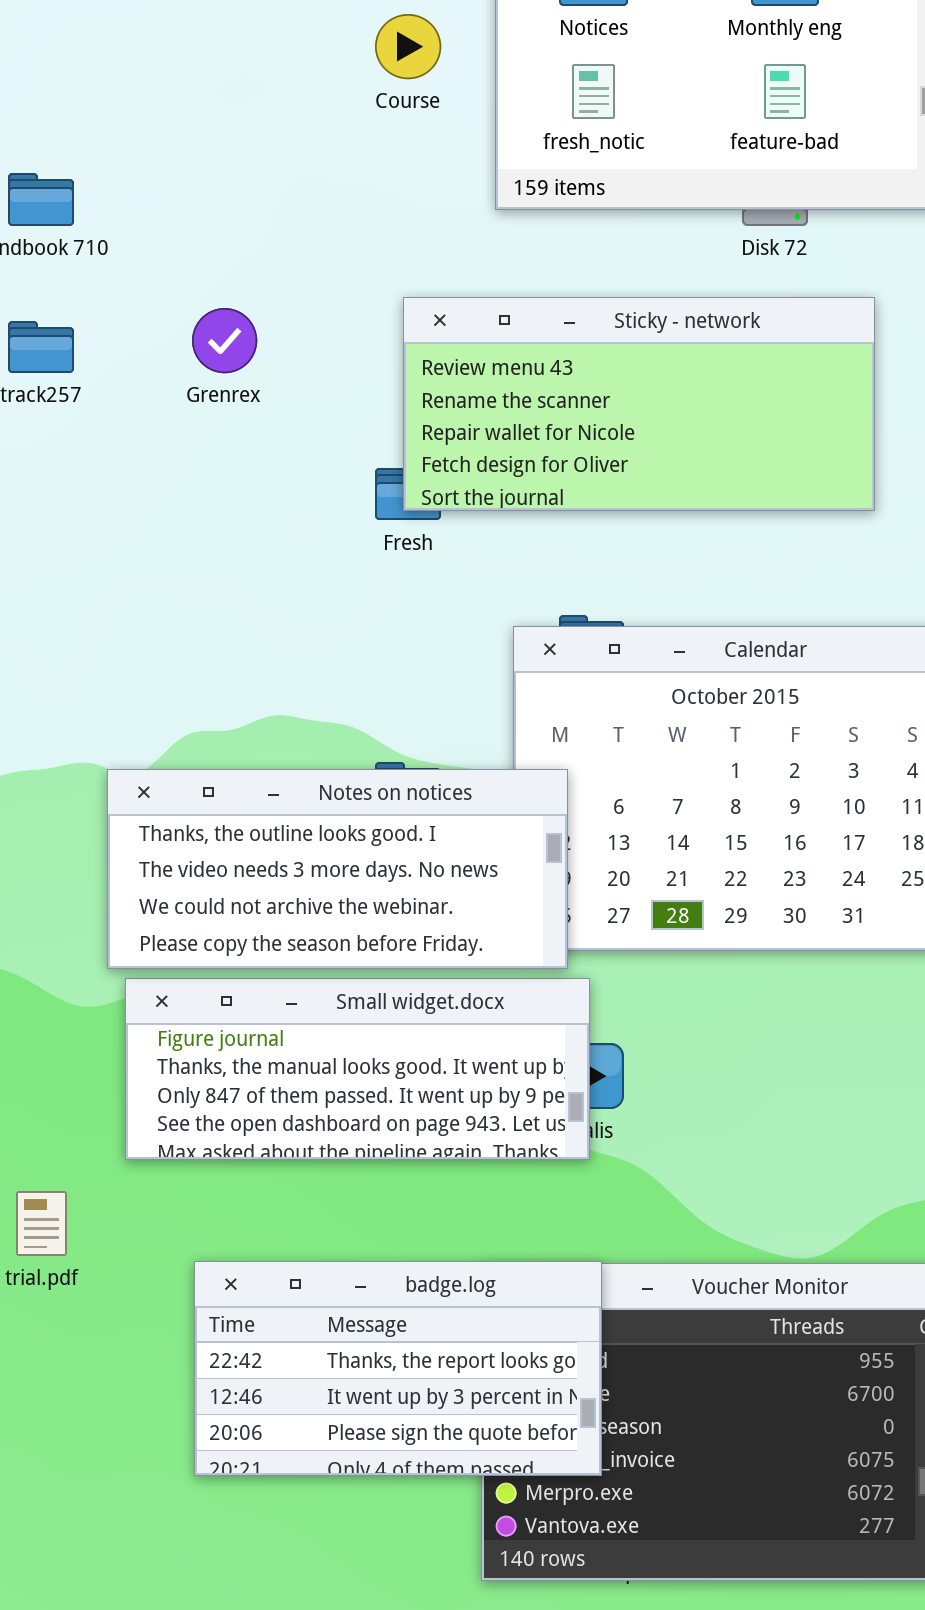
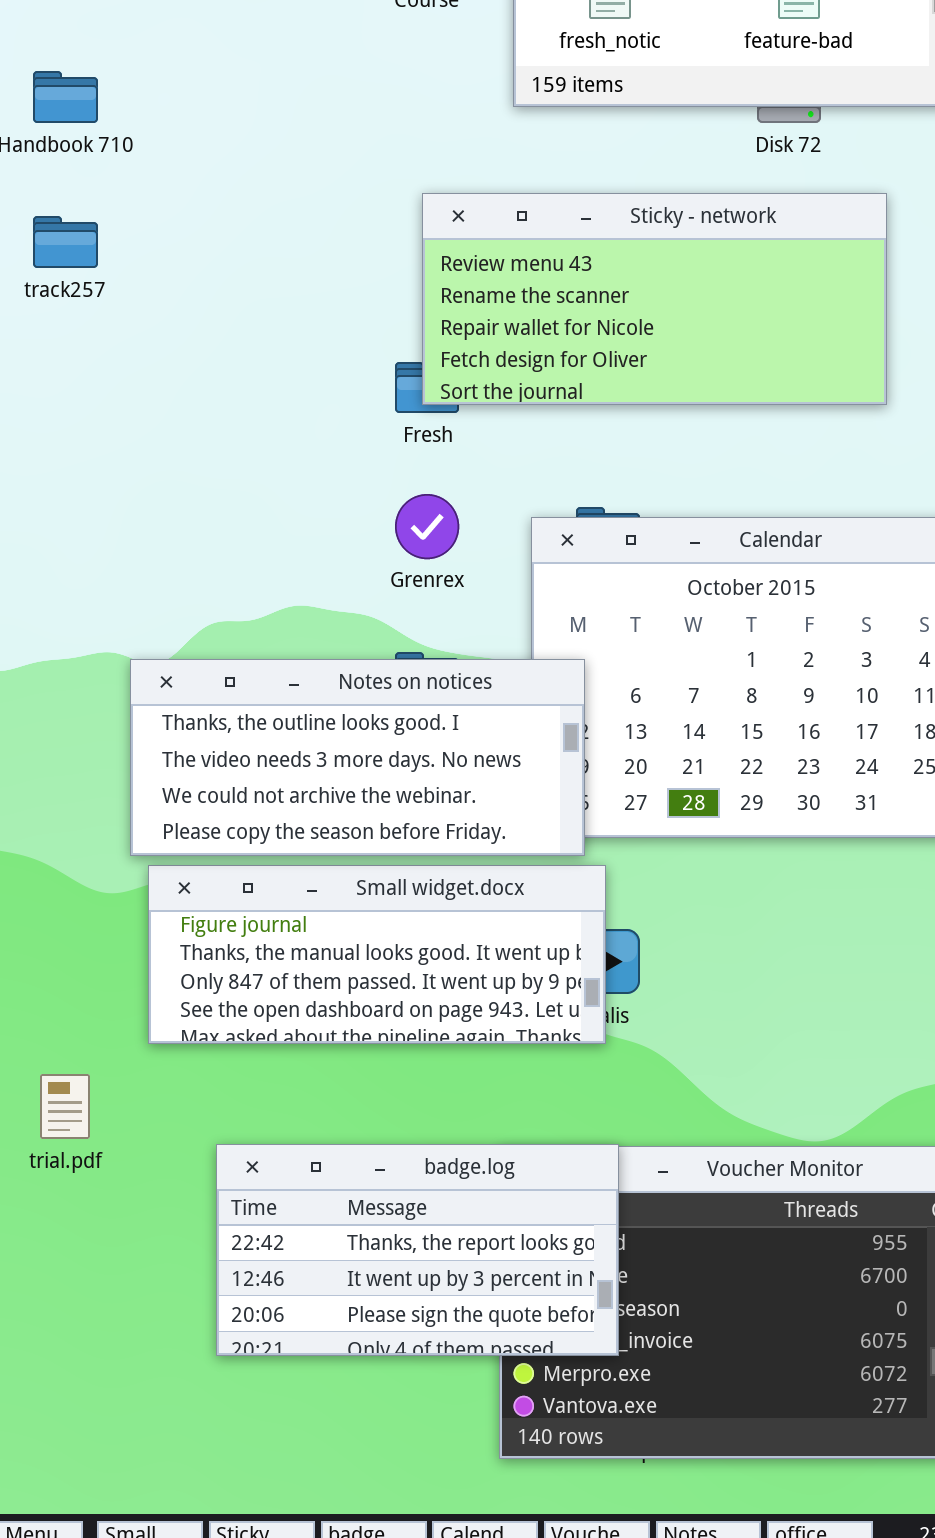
Grenrex: [192,308,257,373] -> [395,494,459,559], moved

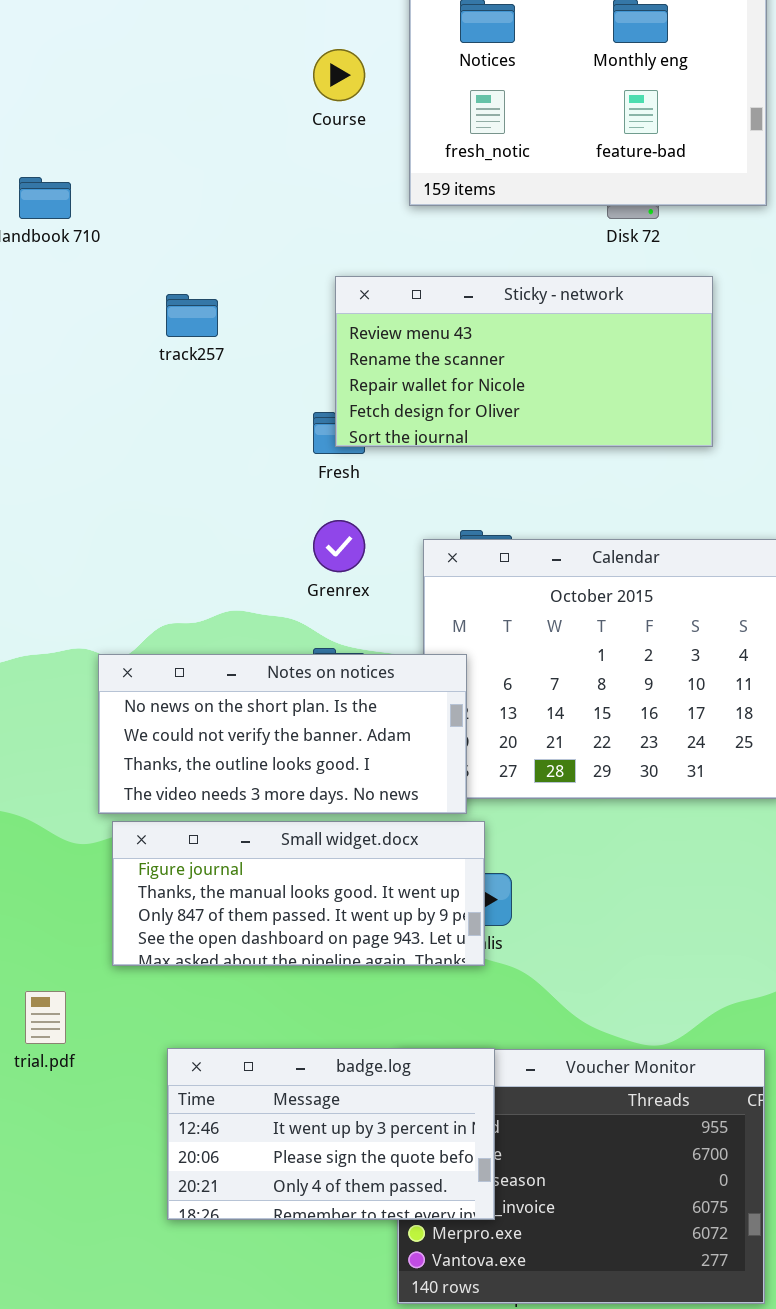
track257: [33,216,98,268] -> [166,294,218,337], moved
Notes on notices: [130,659,585,856] -> [98,654,467,814], scrolled up 2 rows
badge.log: [216,1144,619,1356] -> [167,1048,495,1220], scrolled down 1 row

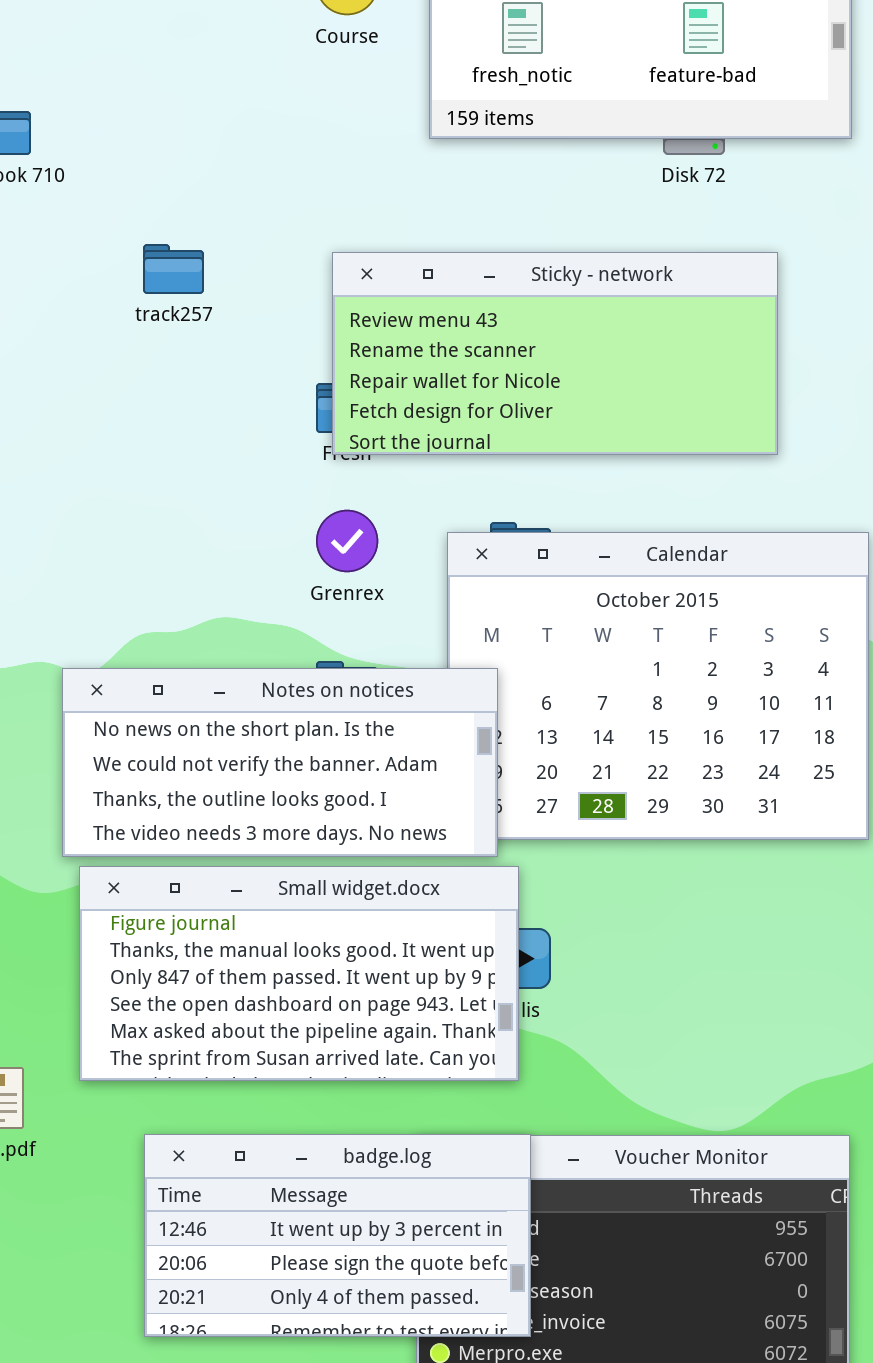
Sticky - network: [335,276,713,447] -> [332,252,778,455], moved
Small widget.docx: [112,821,485,966] -> [79,866,519,1081], resized

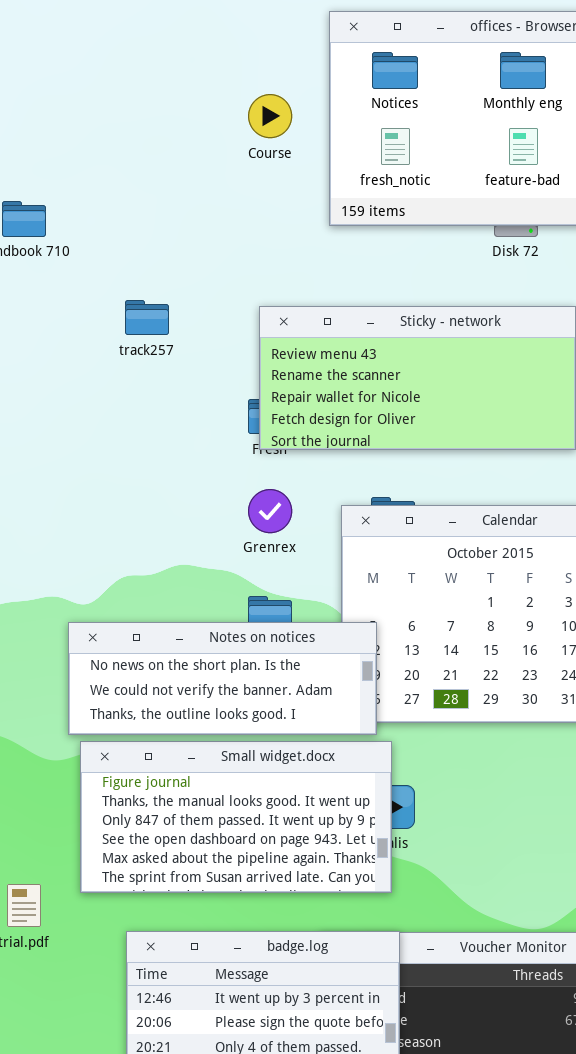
Notes on notices: [62,668,498,857] -> [68,622,377,735], resized

